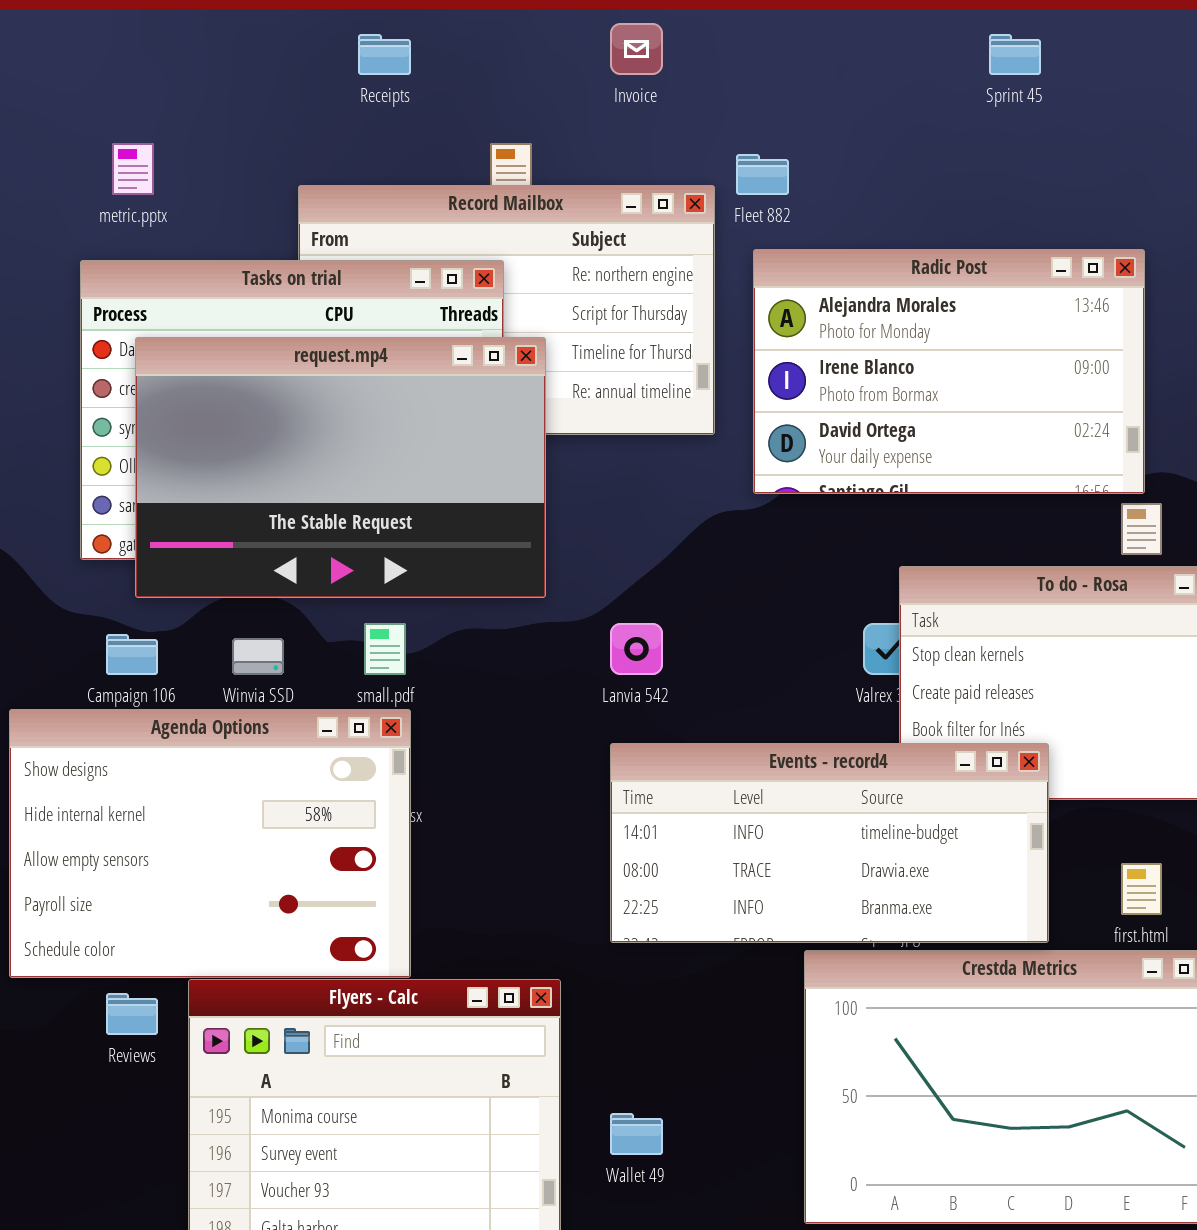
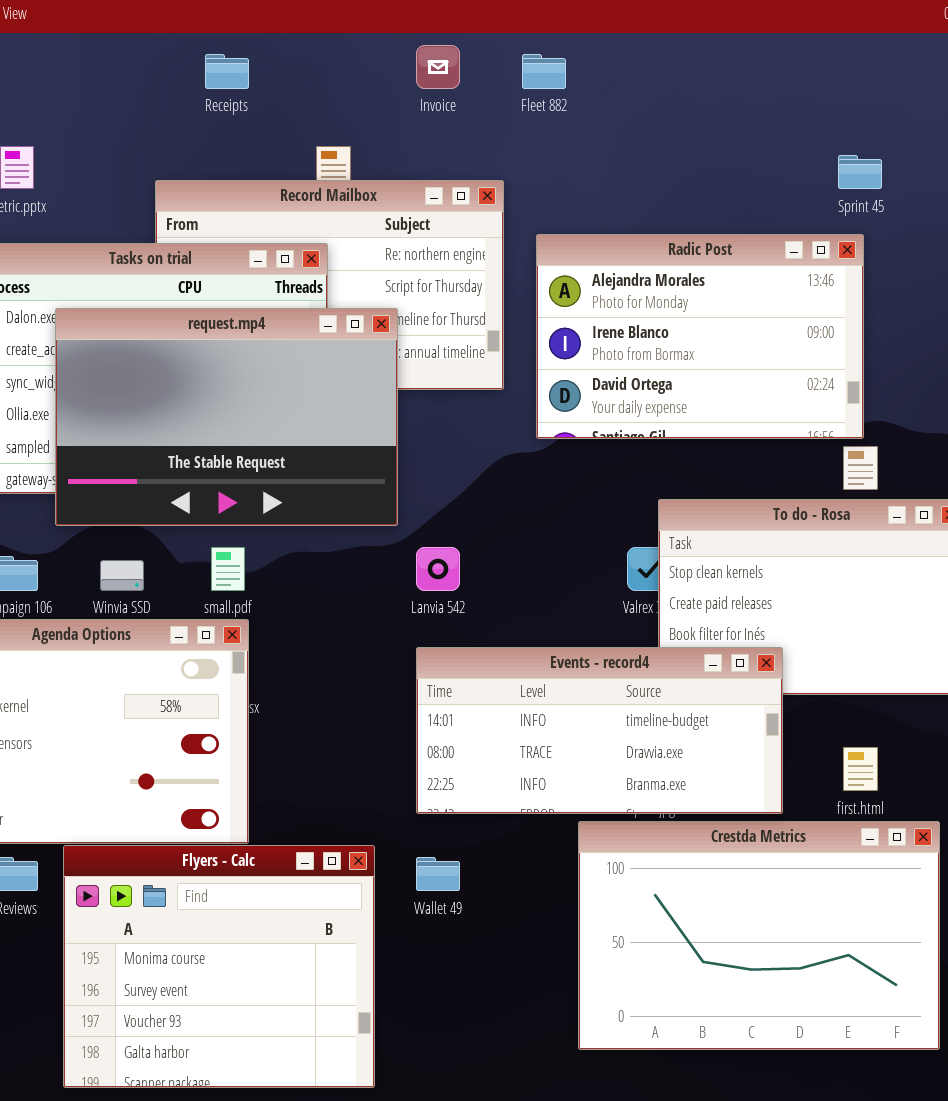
Sprint 45: [989,34,1041,75] -> [838,155,882,189], moved
Fleet 882: [736,154,789,195] -> [522,54,566,89], moved
request.mp4: [135,337,546,598] -> [55,308,398,526], moved
Wallet 49: [610,1113,663,1155] -> [416,857,460,891], moved

